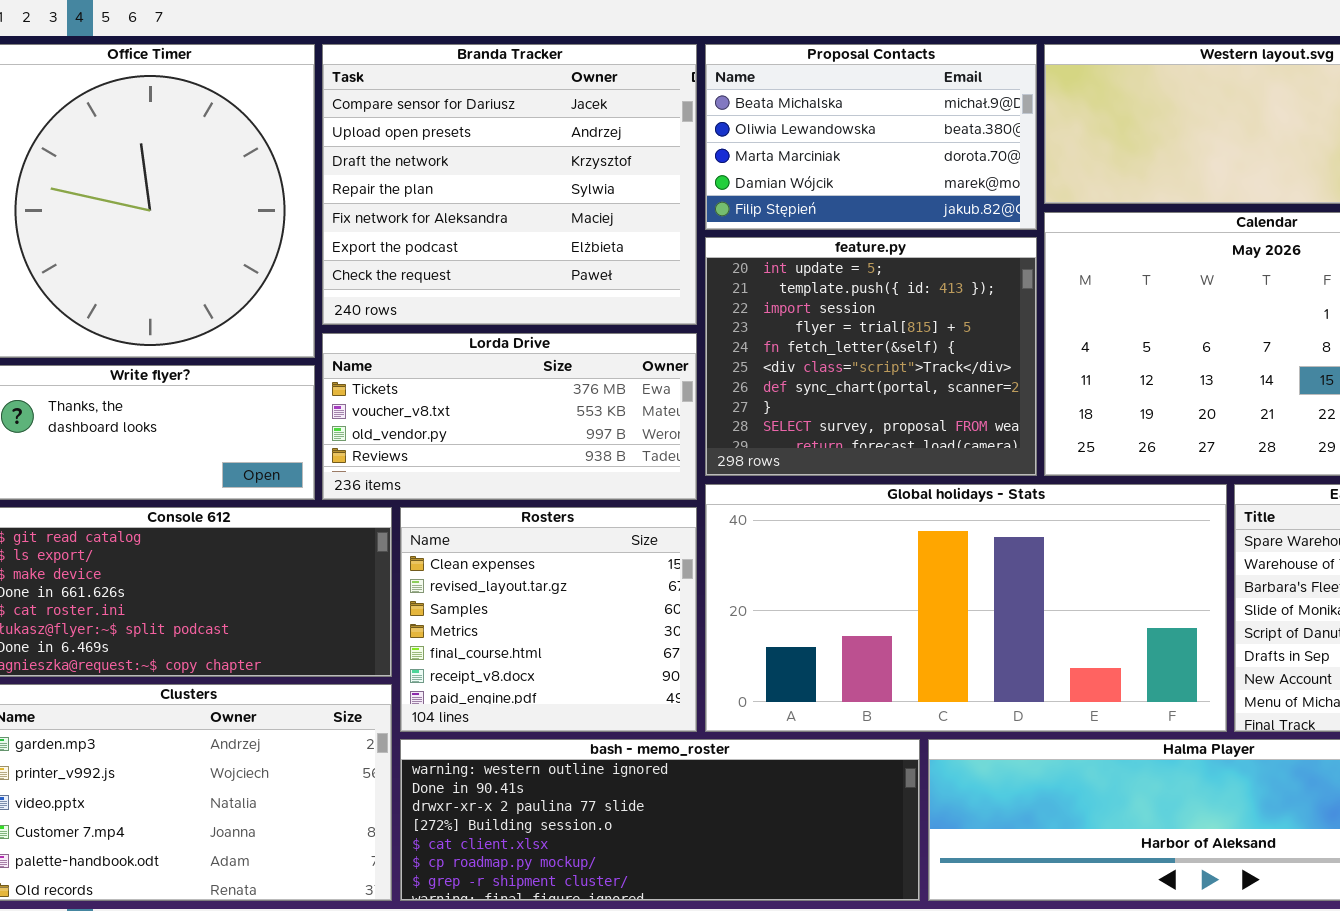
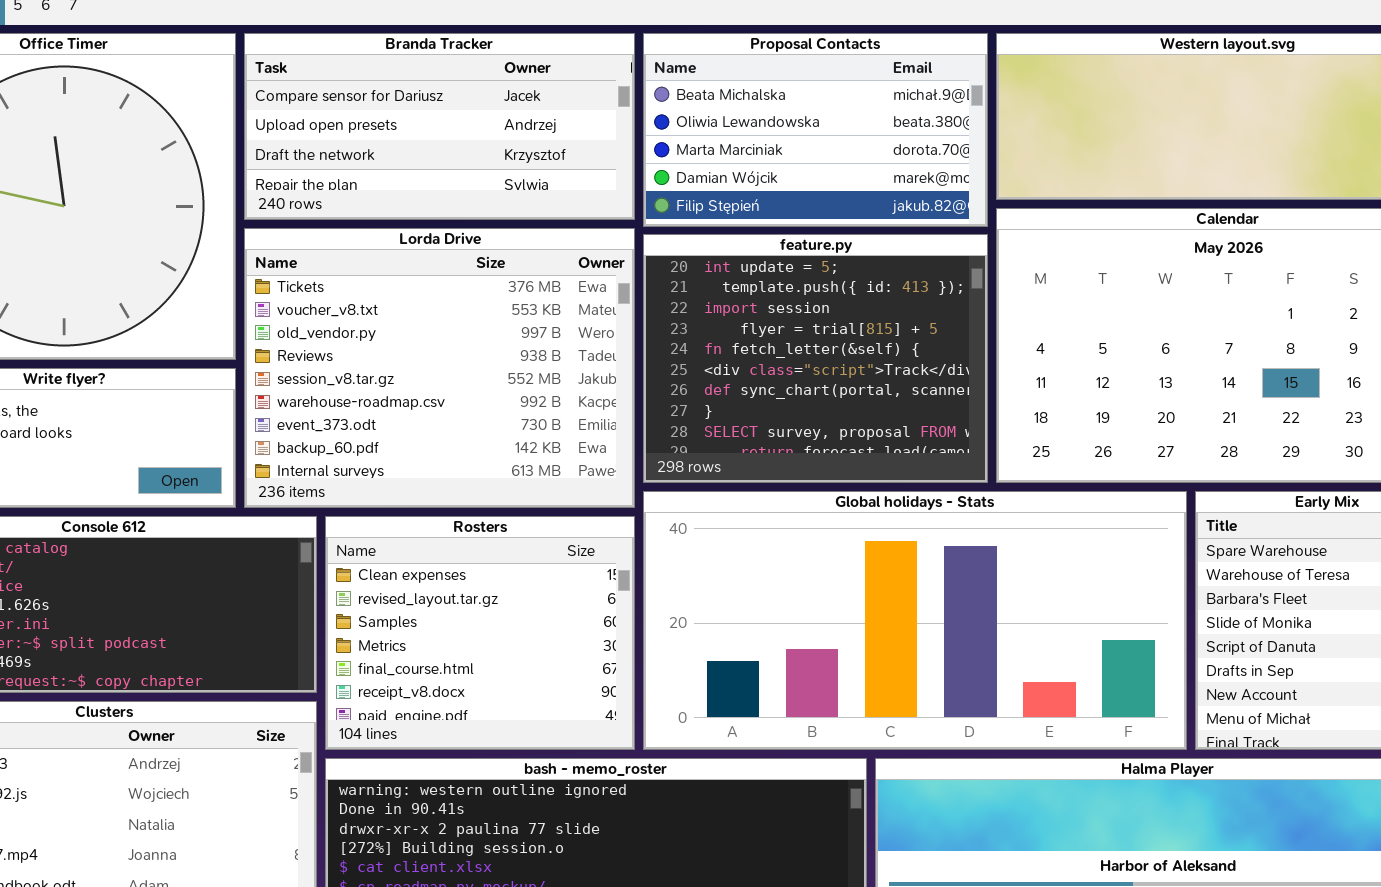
Branda Tracker: [322,44,697,325] -> [244,33,635,220], resized
Lorda Drive: [322,333,697,500] -> [244,228,635,508], resized

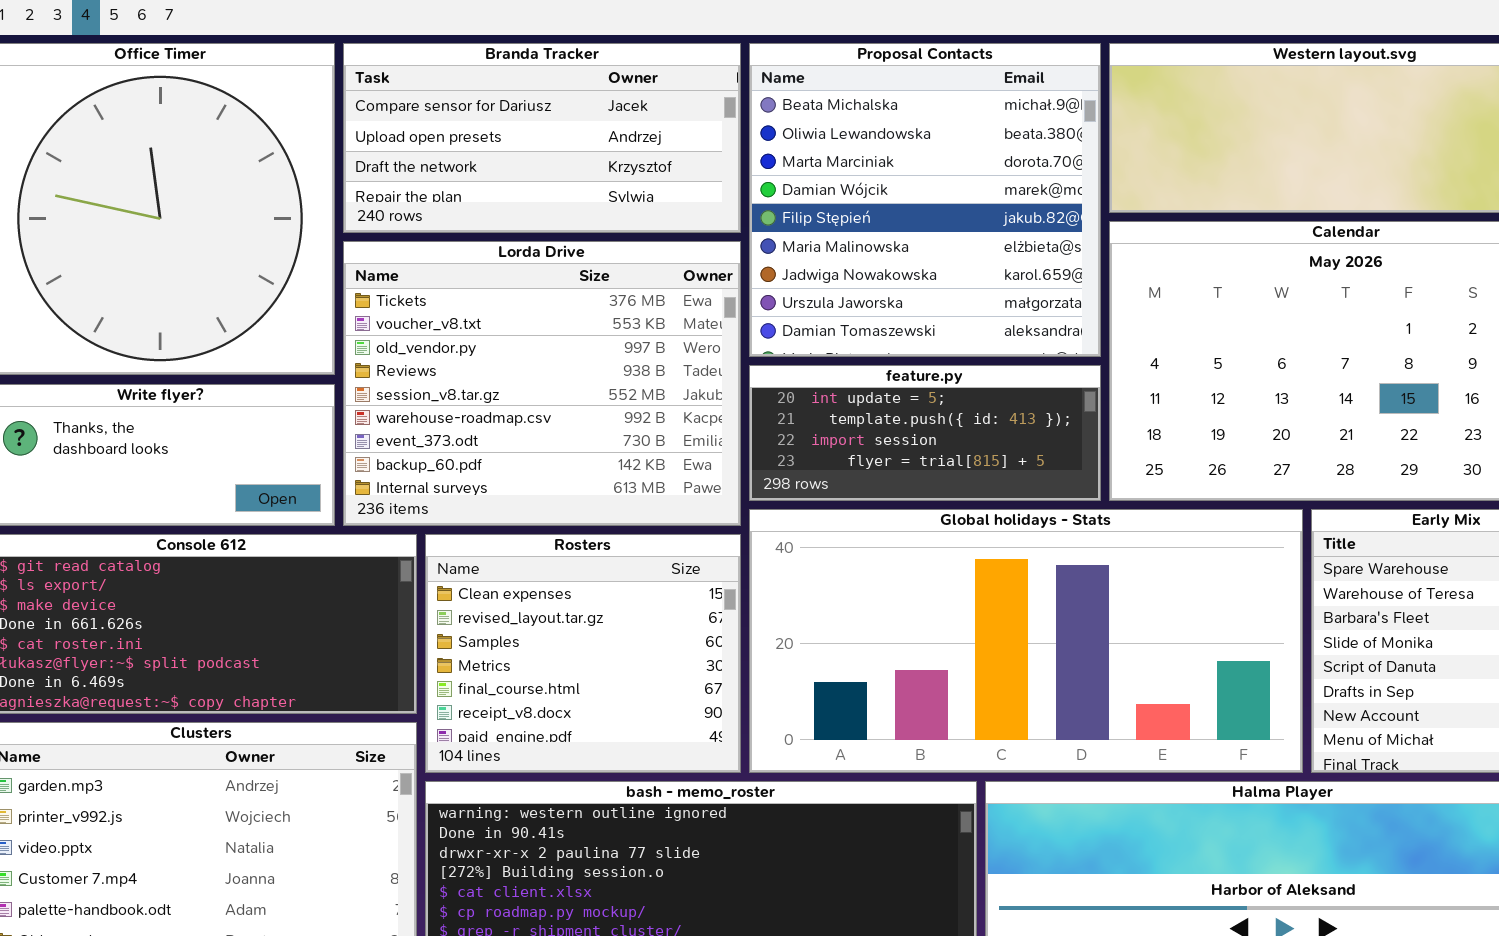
Proposal Contacts: [643,33,988,227] -> [749,43,1101,357], resized
feature.py: [643,234,988,483] -> [749,365,1101,501], resized

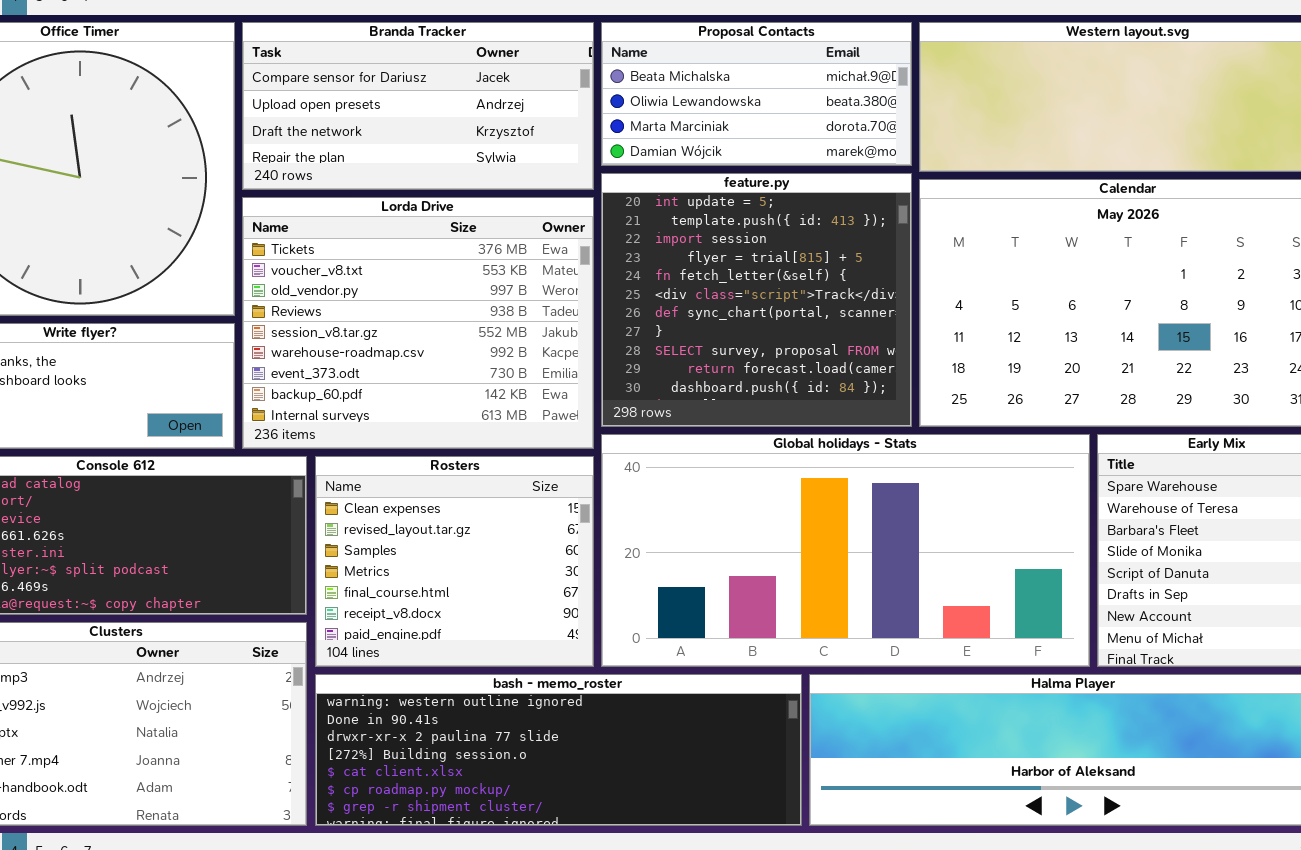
Proposal Contacts: [749,43,1101,357] -> [601,22,912,166], resized
feature.py: [749,365,1101,501] -> [601,173,912,427], resized

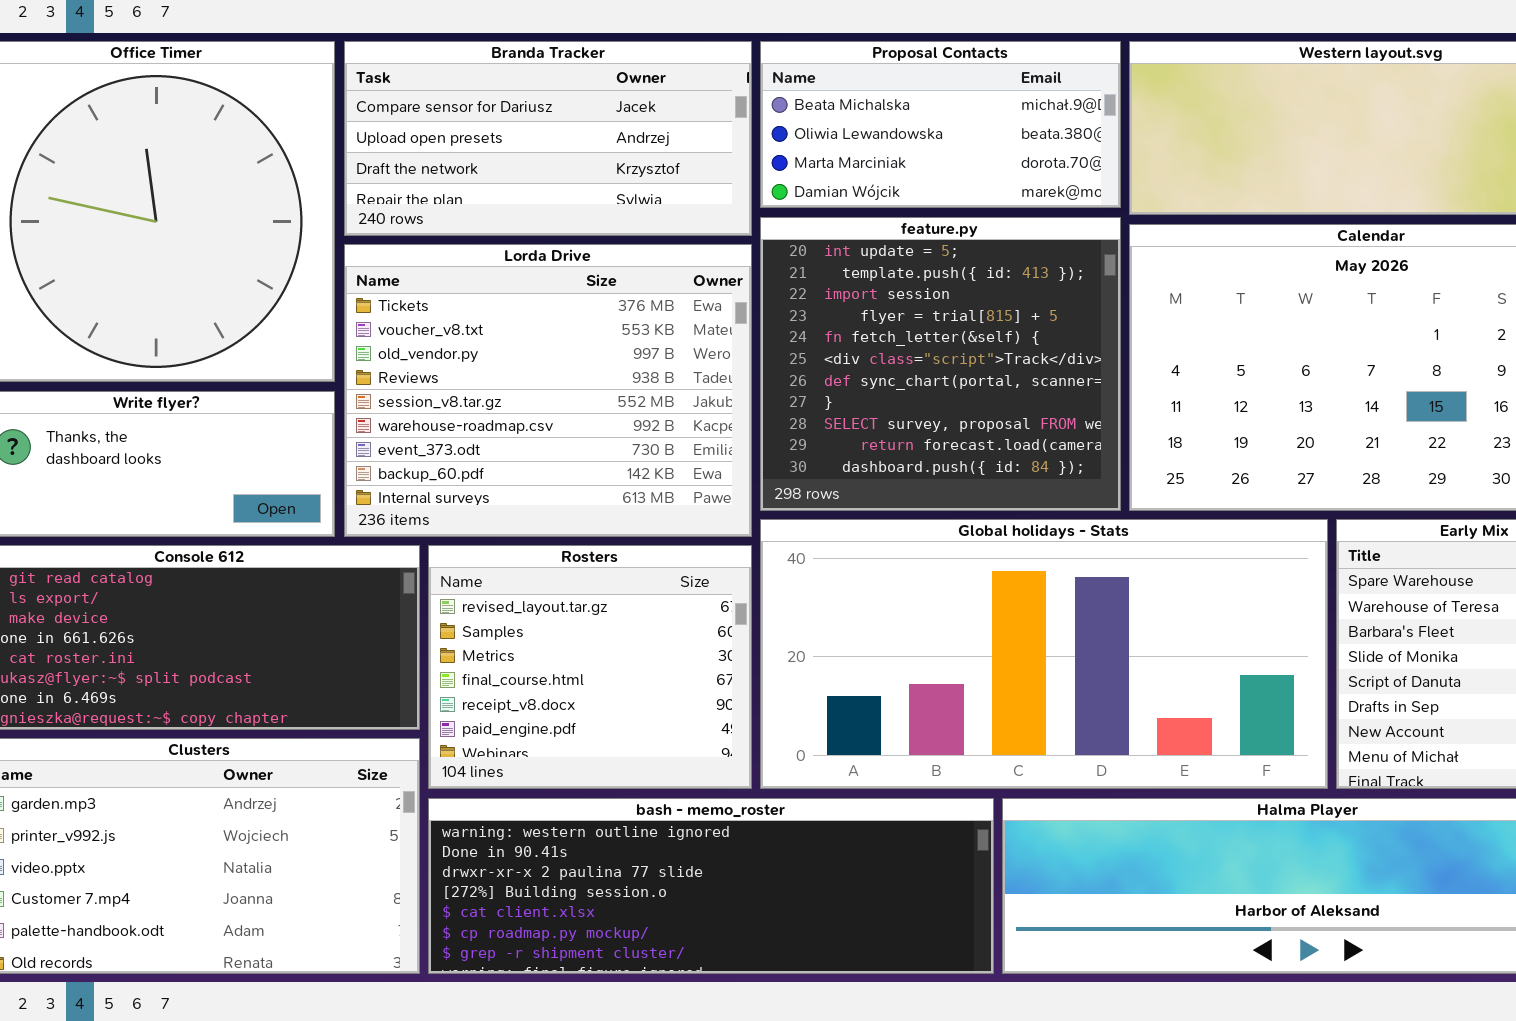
Rosters: [315,456,594,667] -> [428,545,752,789], scrolled down 1 row

